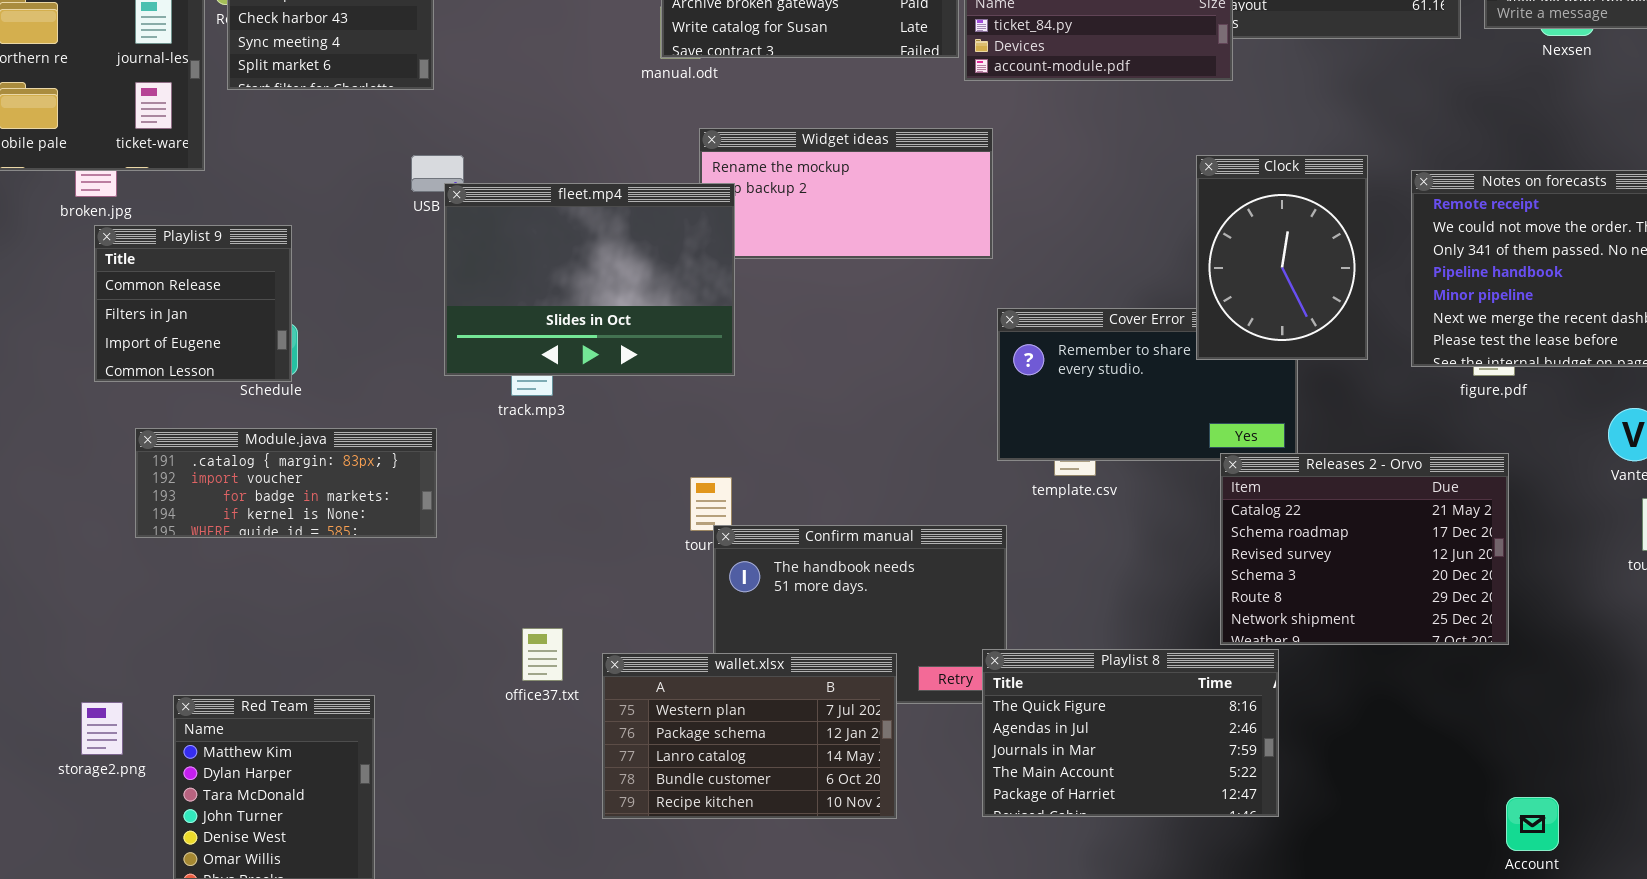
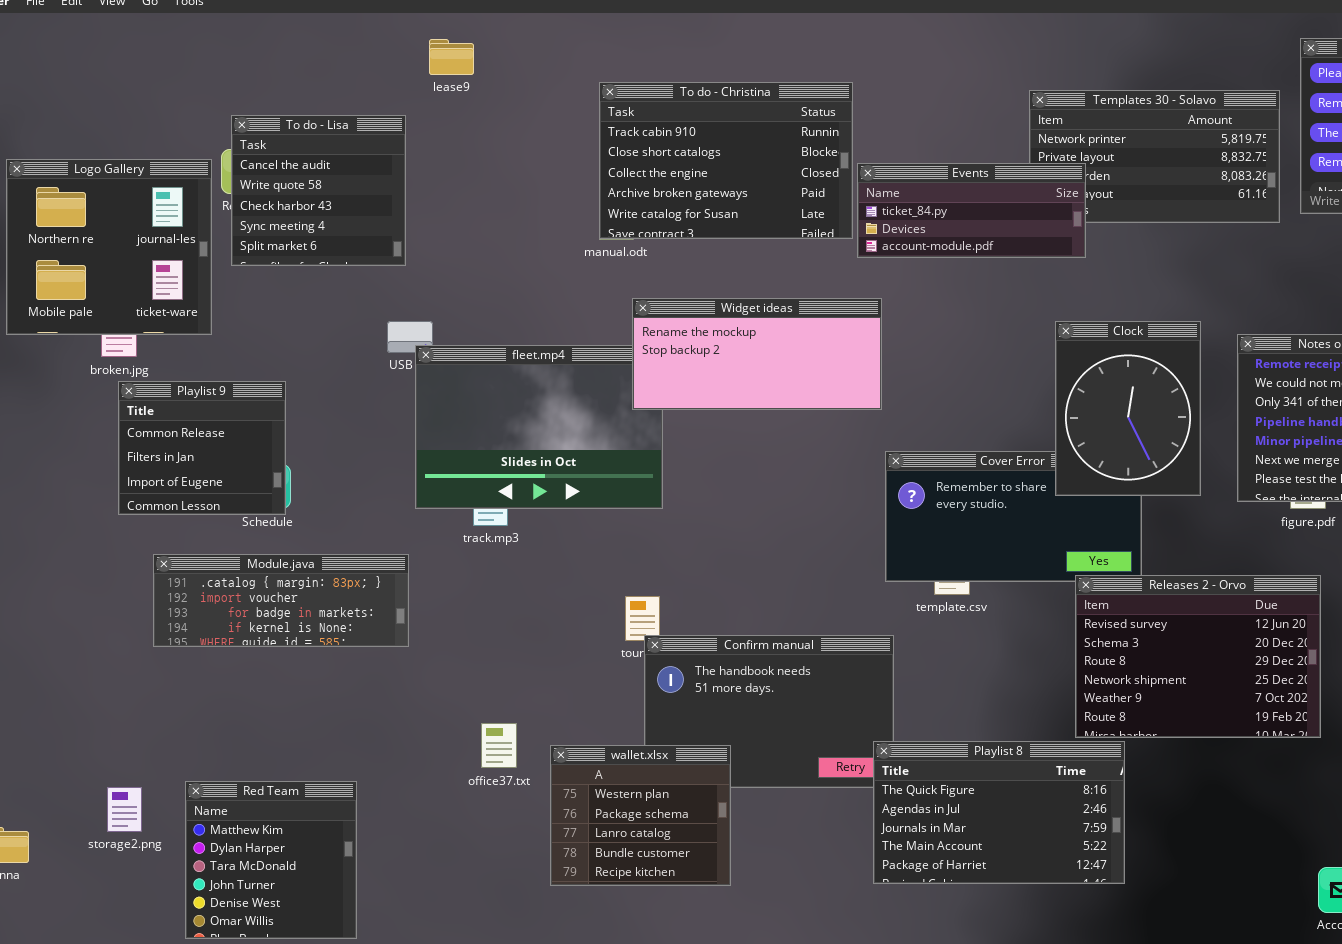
Widget ideas: [699,128,993,259] -> [632,298,882,410], raised
Releases 2 - Orvo: [1220,453,1509,645] -> [1075,575,1321,738], scrolled down 2 rows
wallet.xlsx: [602,653,897,819] -> [550,745,731,886], resized

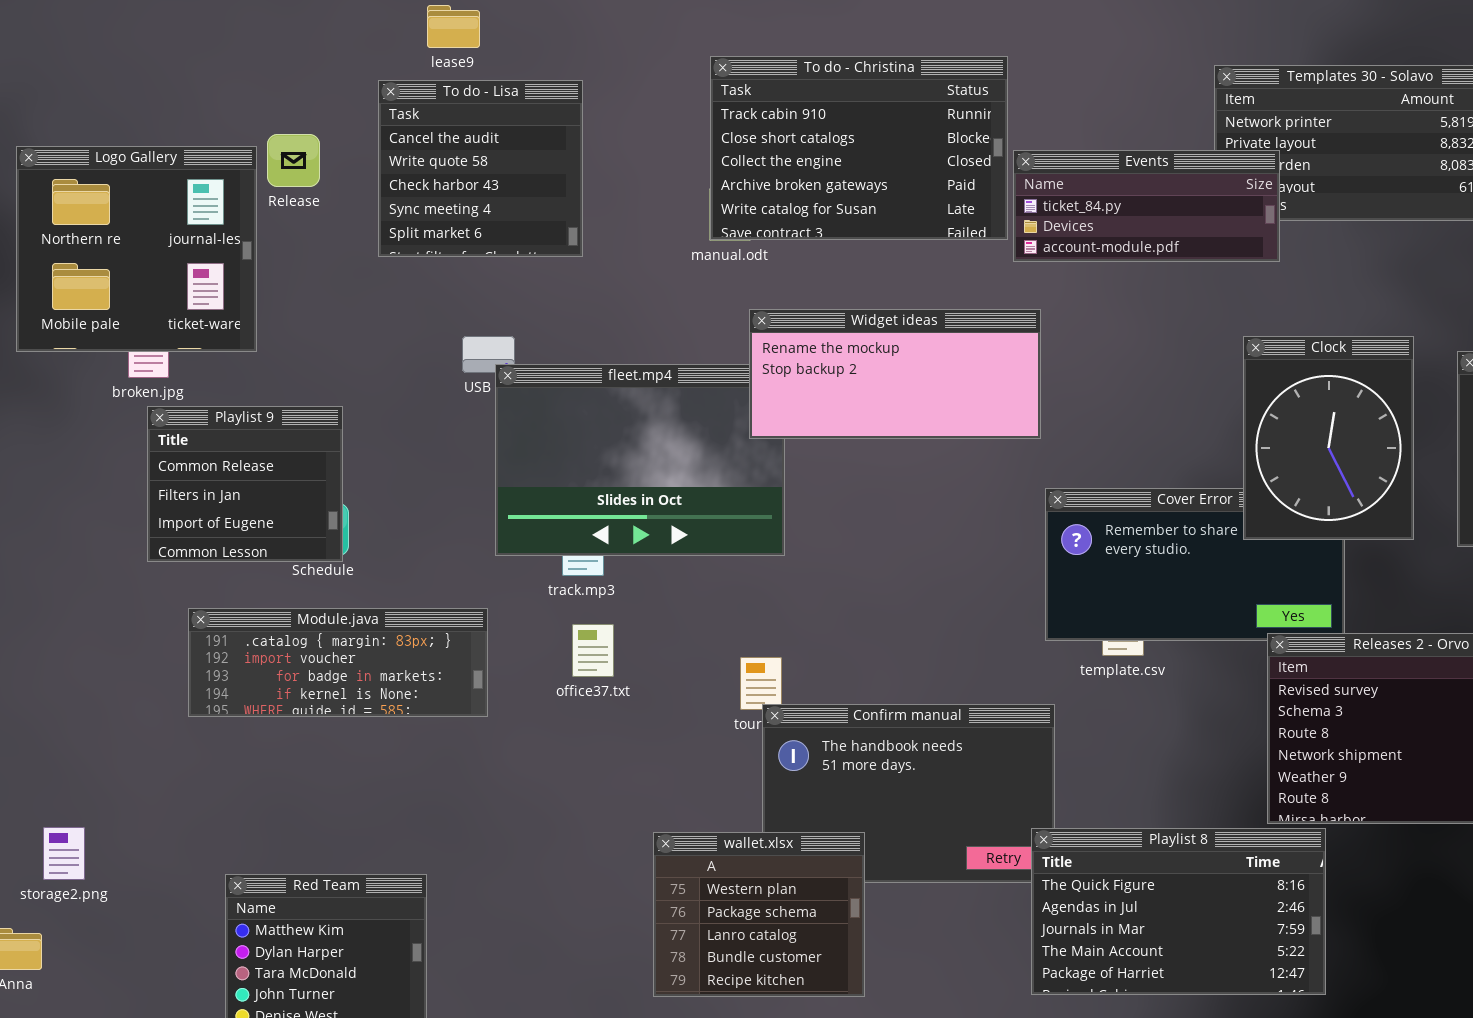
lease9: [429,39,474,75] -> [427,5,480,48], moved
To do - Lisa: [231,115,406,266] -> [378,80,583,257], moved
office37.txt: [481,723,517,768] -> [572,624,614,677], moved
storage2.png: [107,787,142,832] -> [43,827,85,880], moved

